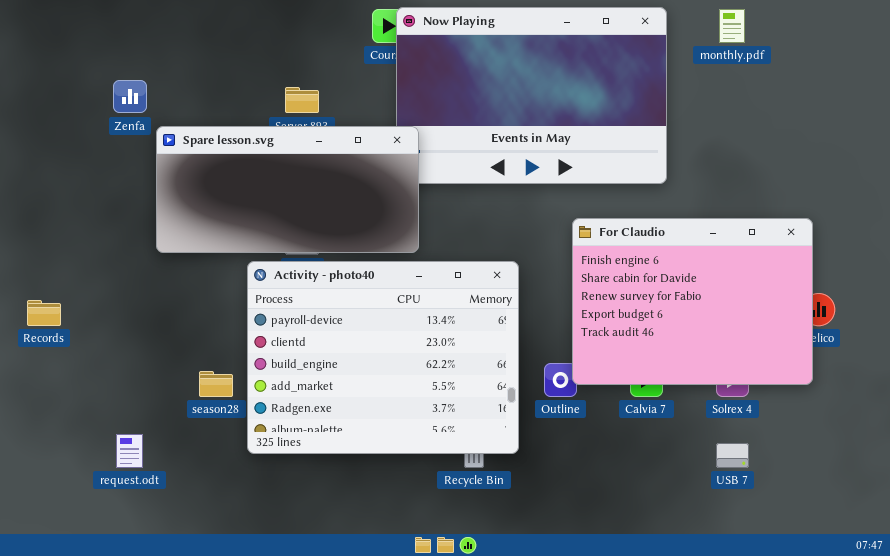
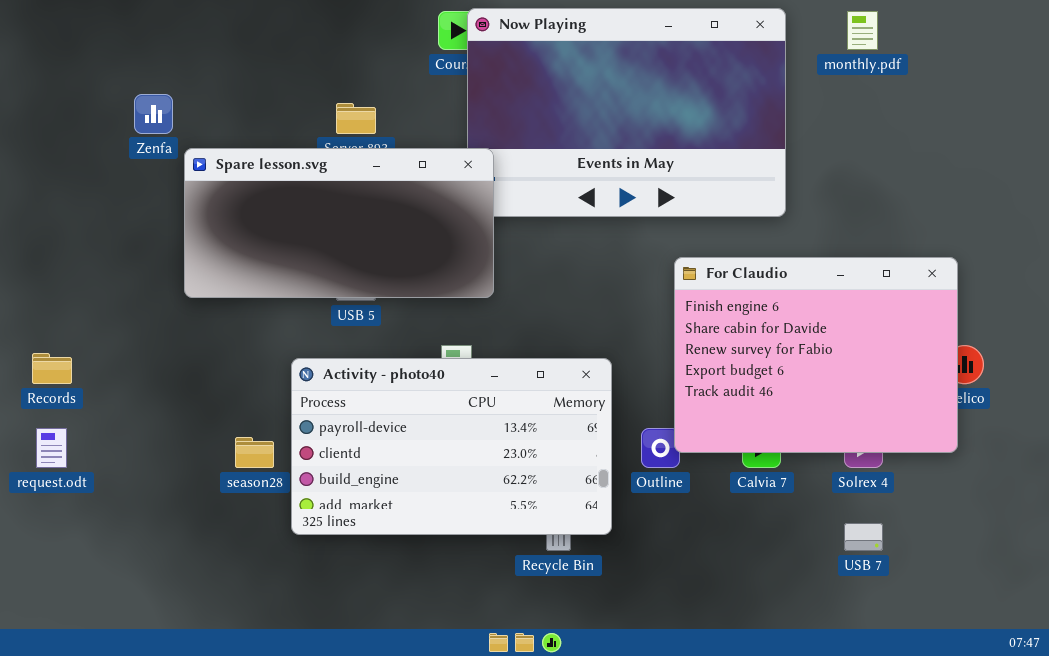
Activity - photo40: [247,261,519,454] -> [291,358,612,535], resized
request.odt: [116,434,143,468] -> [36,428,67,468], moved

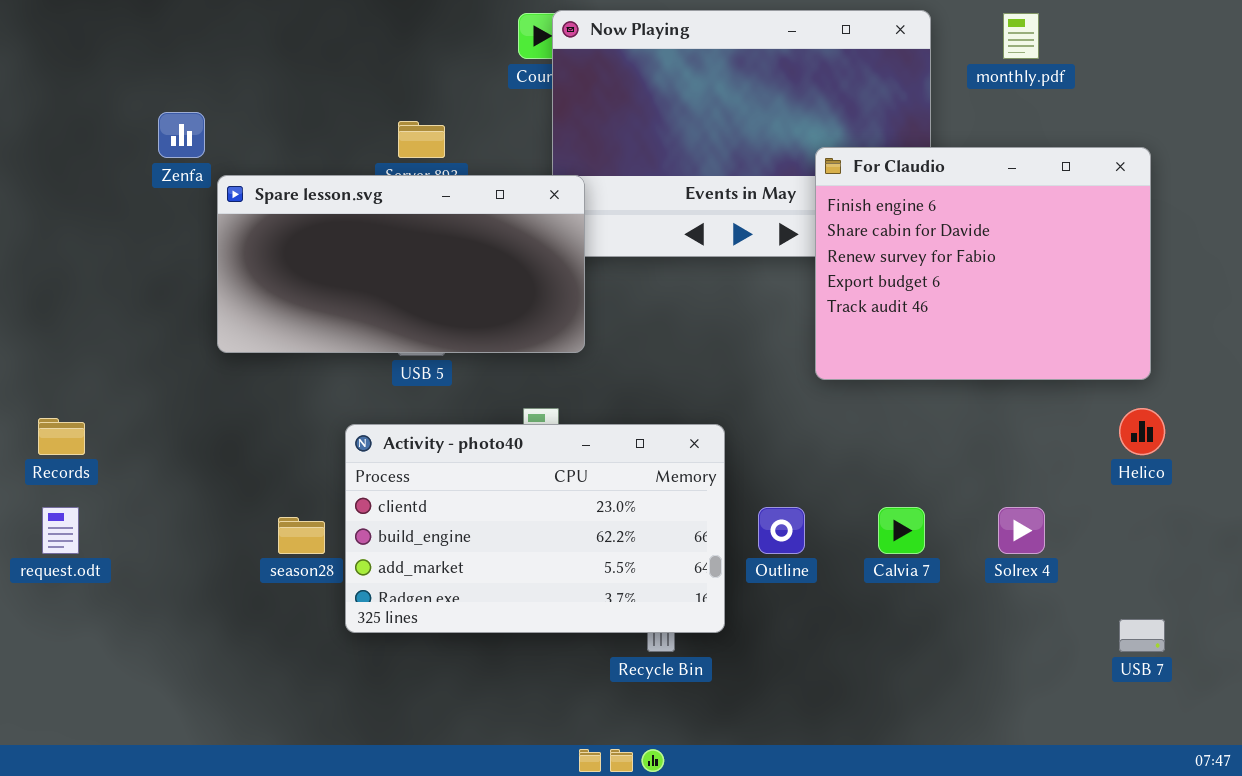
For Claudio: [674,257,958,453] -> [815,147,1151,380], moved
Activity - photo40: [291,358,612,535] -> [345,424,725,633], scrolled down 1 row
USB 7: [844,523,883,551] -> [1119,619,1165,652], moved

